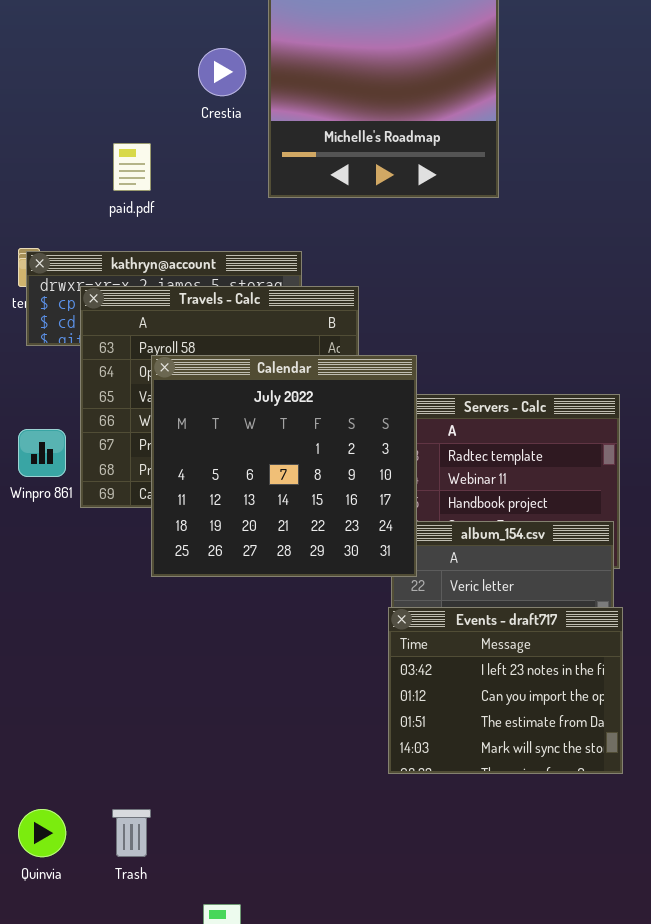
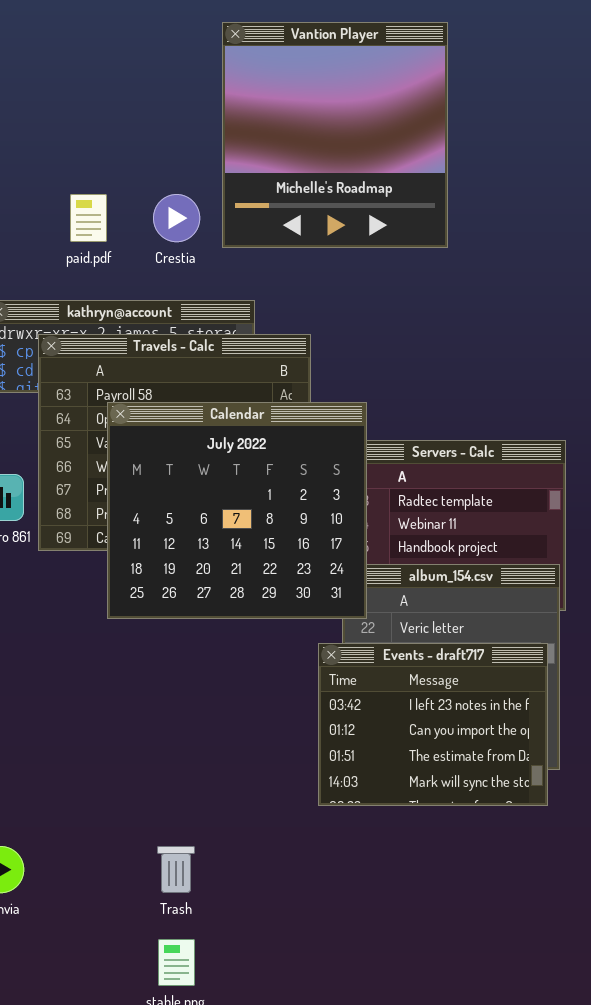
Crestia: [198,48,246,96] -> [153,194,200,242], moved
Events - draft717: [388,607,623,774] -> [318,643,548,806], moved
Trash: [112,809,151,857] -> [157,846,195,893], moved

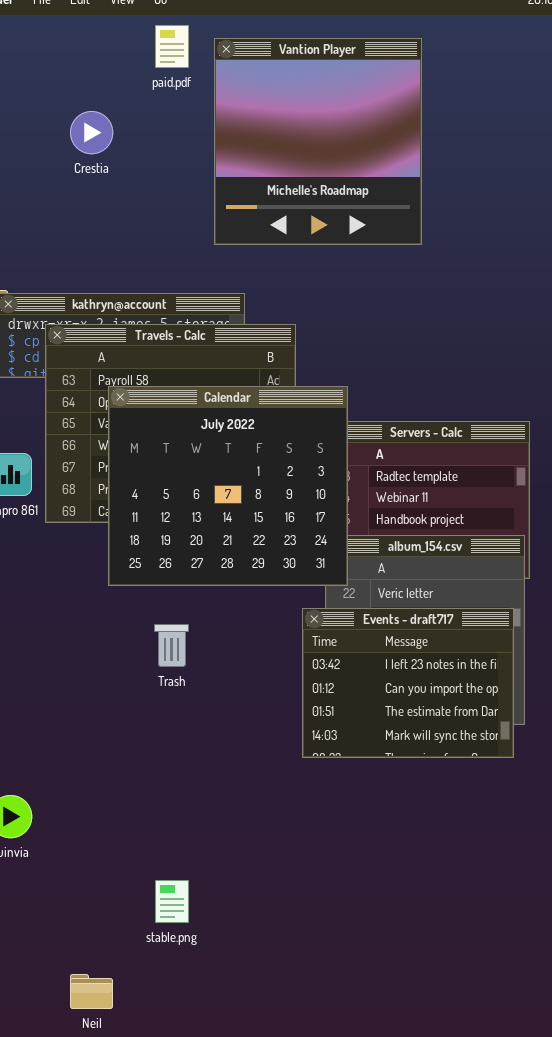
paid.pdf: [70,194,107,242] -> [155,25,189,68], moved
Crestia: [153,194,200,242] -> [70,111,113,154], moved
Trash: [157,846,195,893] -> [154,624,189,667], moved

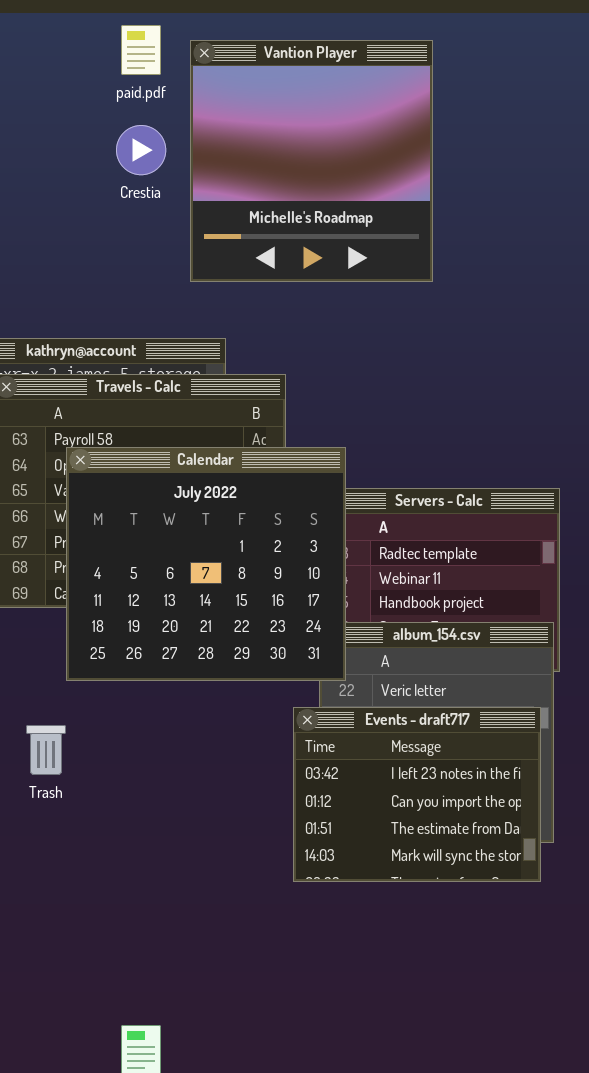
Crestia: [70,111,113,154] -> [116,125,166,175], moved
Trash: [154,624,189,667] -> [26,725,66,775], moved

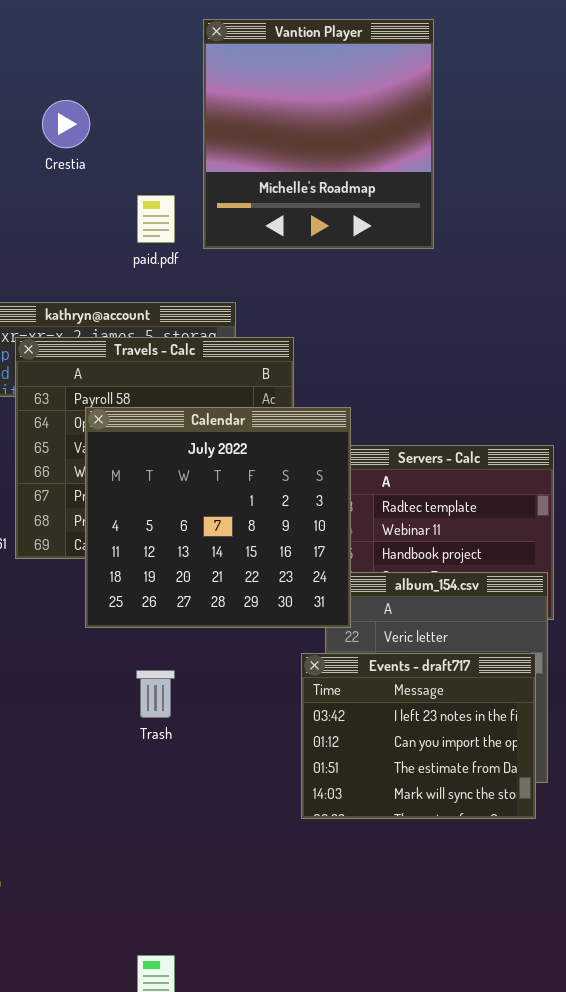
paid.pdf: [121,25,161,75] -> [137,195,175,243], moved
Crestia: [116,125,166,175] -> [42,100,90,148], moved
Trash: [26,725,66,775] -> [136,670,175,718], moved

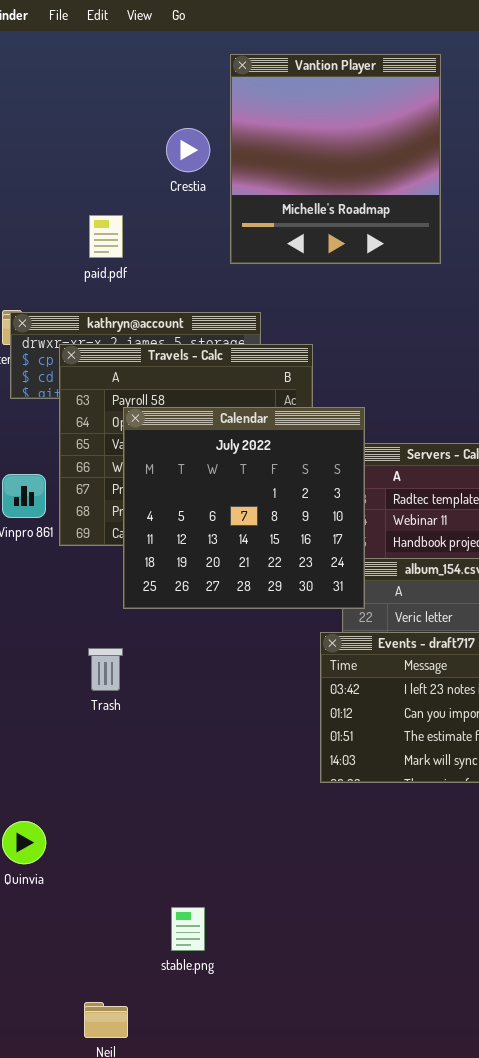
Crestia: [42,100,90,148] -> [166,128,210,172], moved
paid.pdf: [137,195,175,243] -> [89,215,123,258], moved
Trash: [136,670,175,718] -> [88,648,123,691], moved

